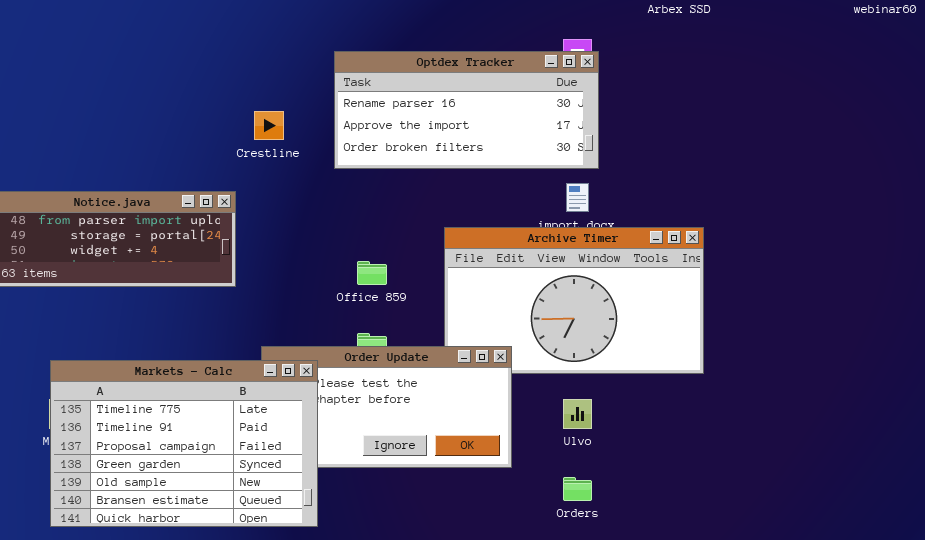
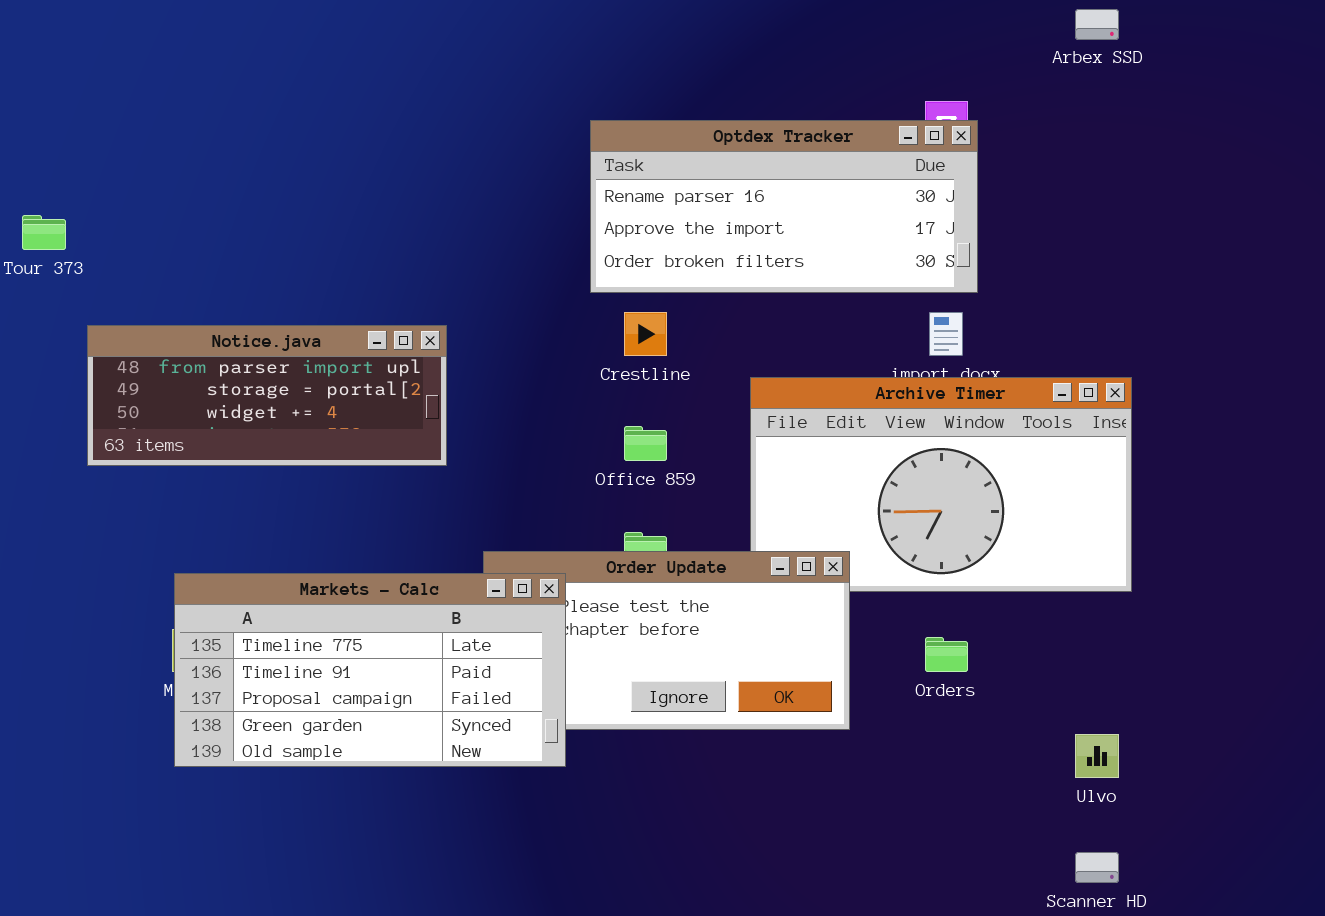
Crestline: [254,111,284,140] -> [624,312,667,356], moved
Markets - Calc: [50,360,318,527] -> [174,573,566,767], resized
Ulvo: [563,399,592,429] -> [1075,734,1119,778], moved
Orders: [563,477,592,501] -> [925,637,968,672], moved

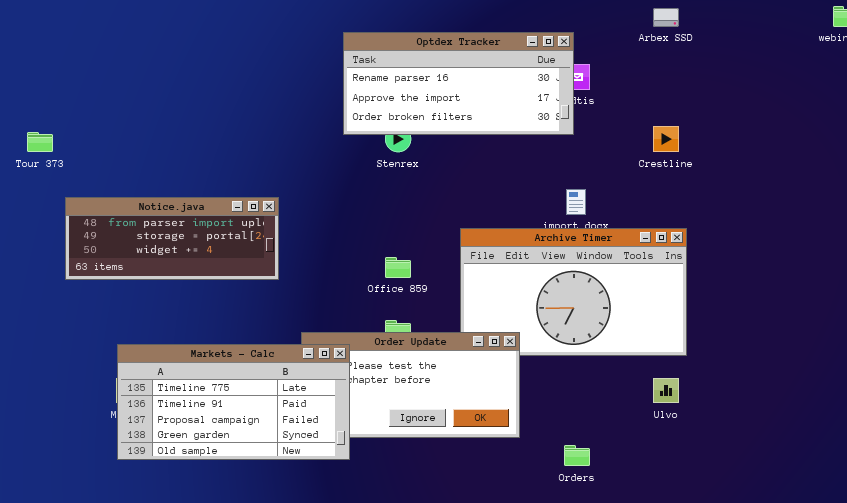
Optdex Tracker: [590,120,978,293] -> [343,32,574,135], moved
Crestline: [624,312,667,356] -> [653,126,679,152], moved
Orders: [925,637,968,672] -> [564,445,590,466], moved
Ulvo: [1075,734,1119,778] -> [653,378,679,403], moved

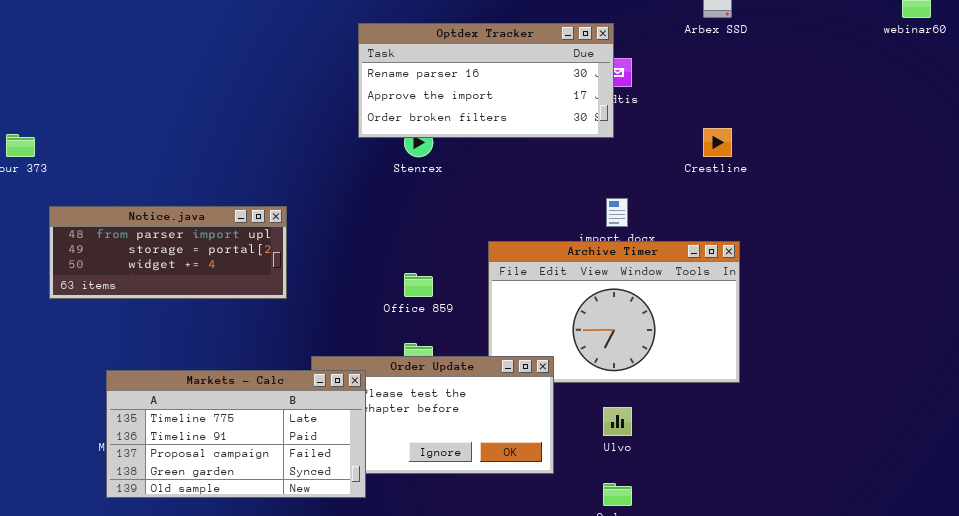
Ulvo: [653,378,679,403] -> [603,407,632,436], moved

